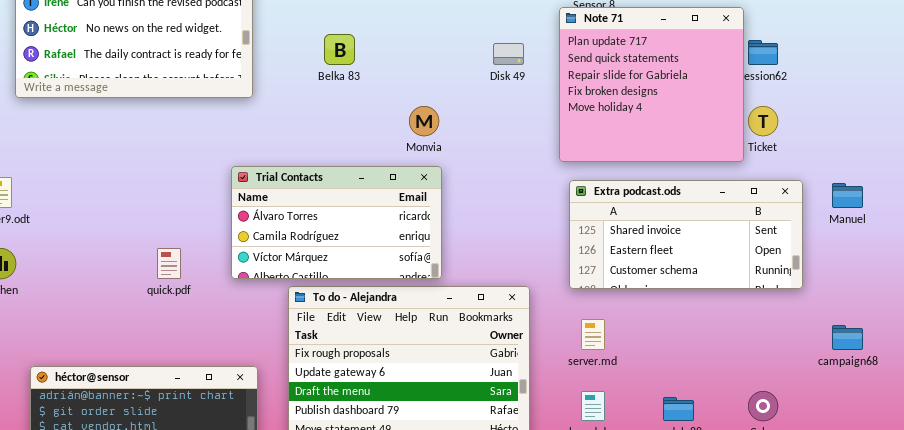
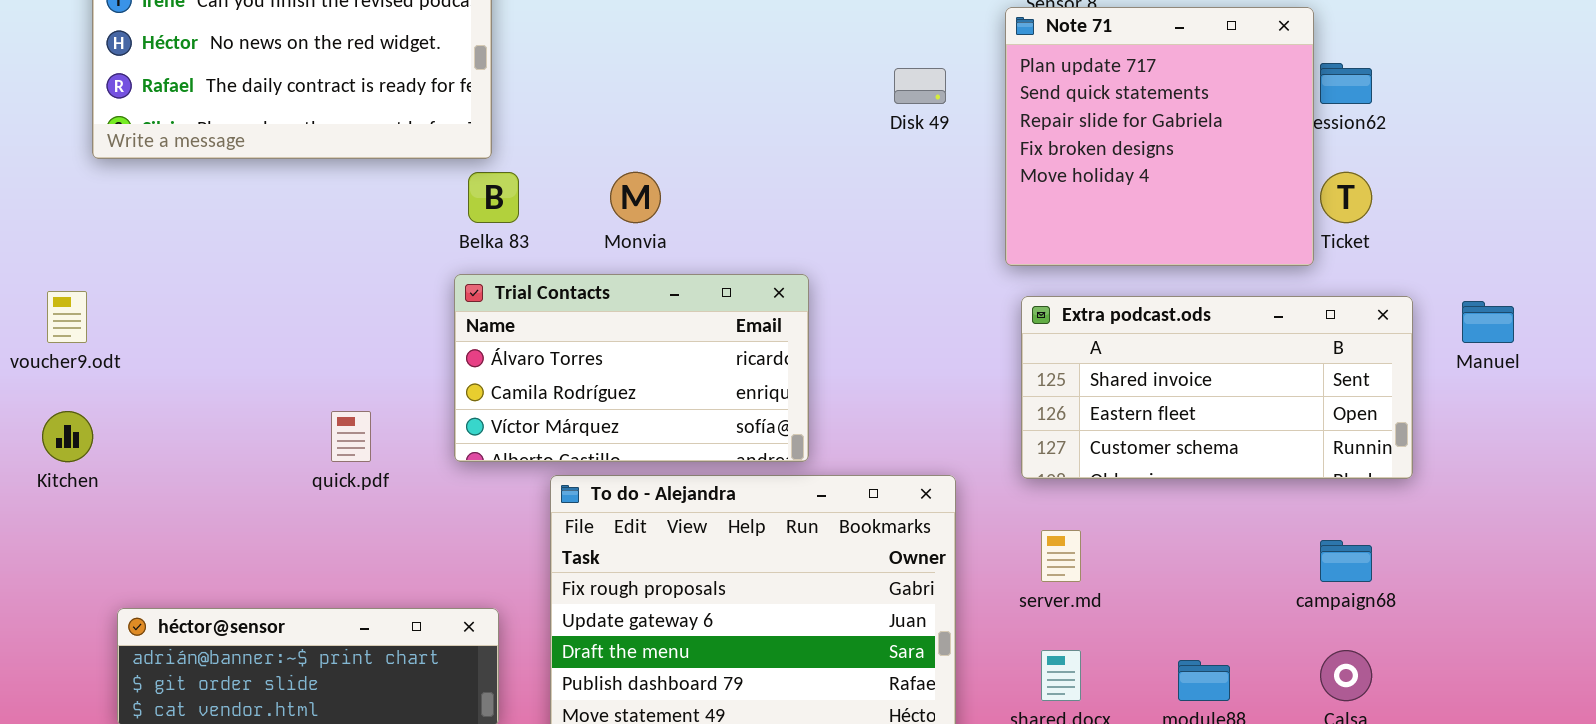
Belka 83: [324,34,355,65] -> [468,172,519,223], moved
Monvia: [409,106,439,136] -> [610,172,661,223], moved
campaign68: [832,325,863,350] -> [1320,540,1372,582], moved

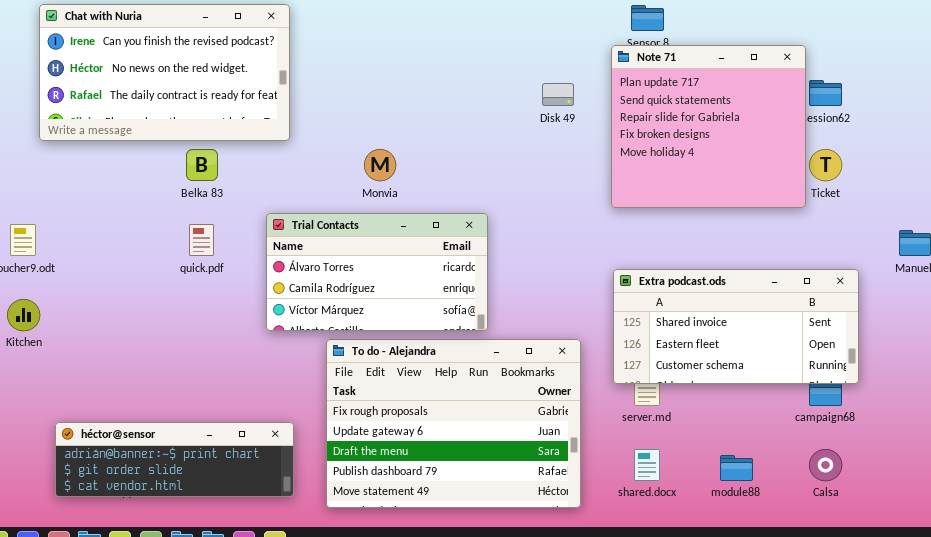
Belka 83: [468,172,519,223] -> [186,149,218,181], moved
Extra podcast.ods: [1021,296,1413,479] -> [613,269,859,384], moved
quick.pdf: [331,411,371,462] -> [189,224,214,256], moved

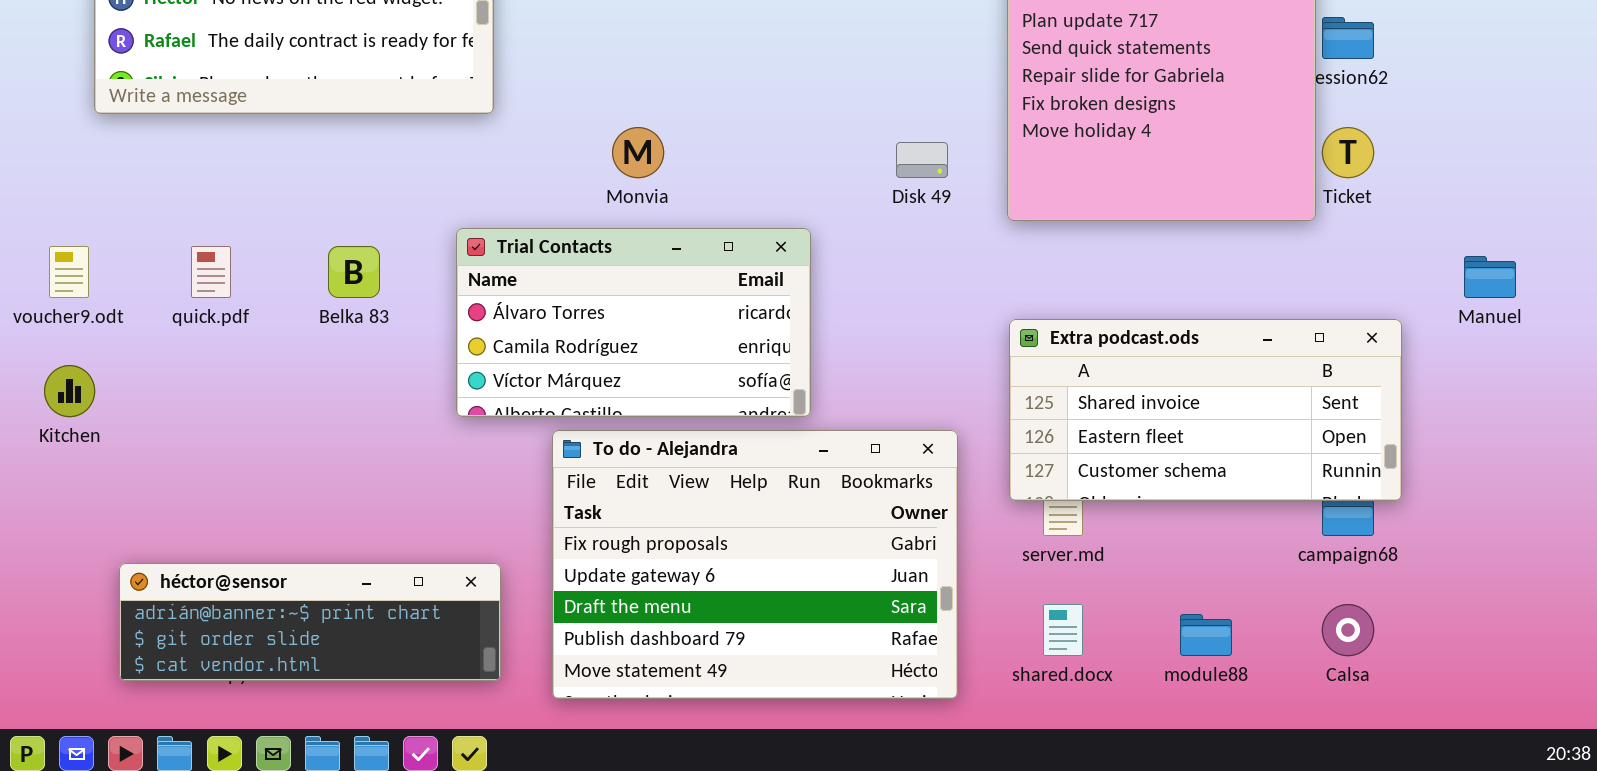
Disk 49: [542,83,574,106] -> [896,142,948,178], moved
Belka 83: [186,149,218,181] -> [328,246,380,298], moved
quick.pdf: [189,224,214,256] -> [191,246,231,298], moved

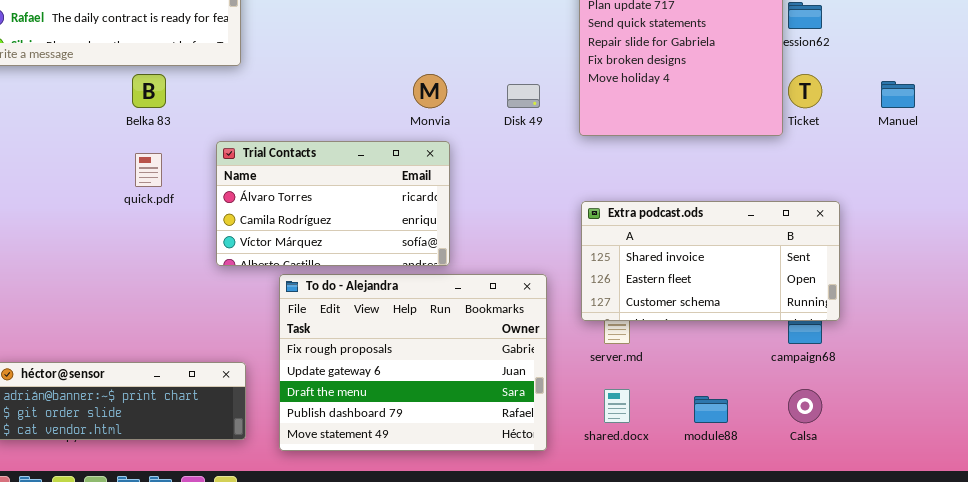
Monvia: [612,127,664,178] -> [413,74,447,108], moved
quick.pdf: [191,246,231,298] -> [135,153,162,187], moved
Belka 83: [328,246,380,298] -> [132,74,166,108], moved
Manuel: [1464,256,1516,298] -> [881,81,915,108], moved

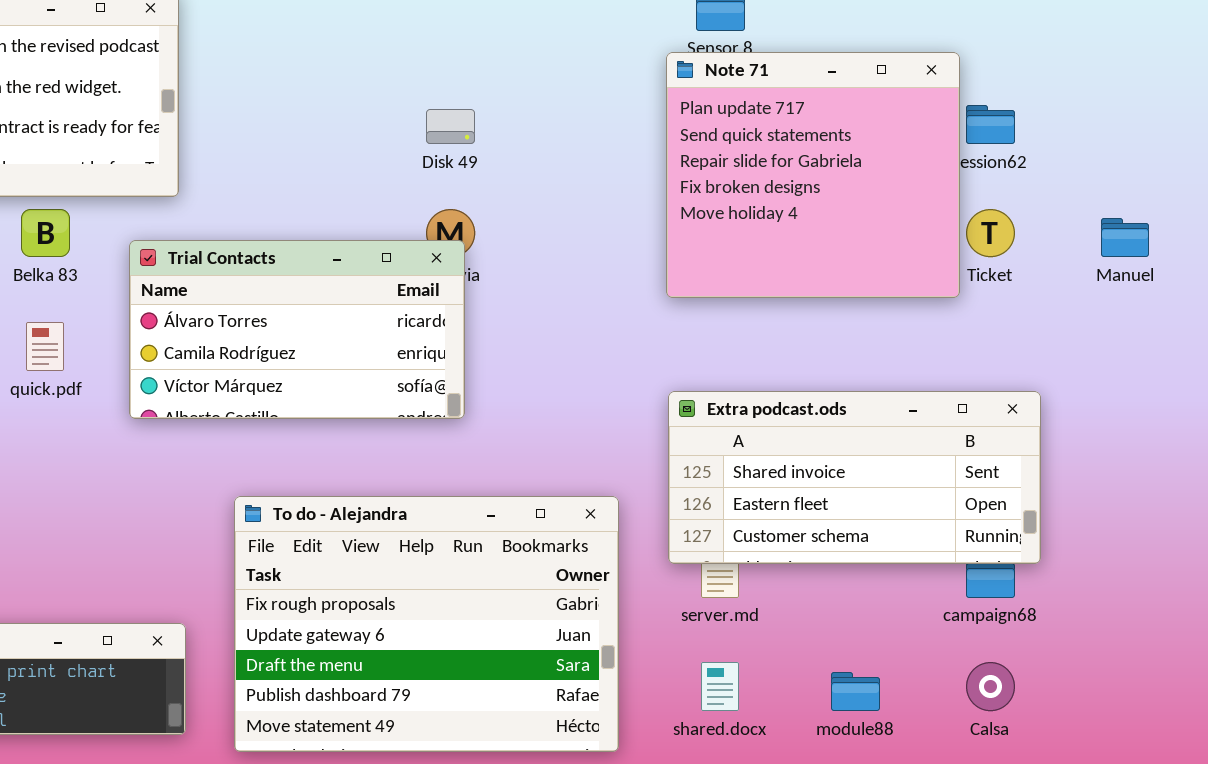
Disk 49: [507,84,540,108] -> [426,109,475,144], moved
Trial Contacts: [216,141,450,266] -> [129,240,465,419], moved

